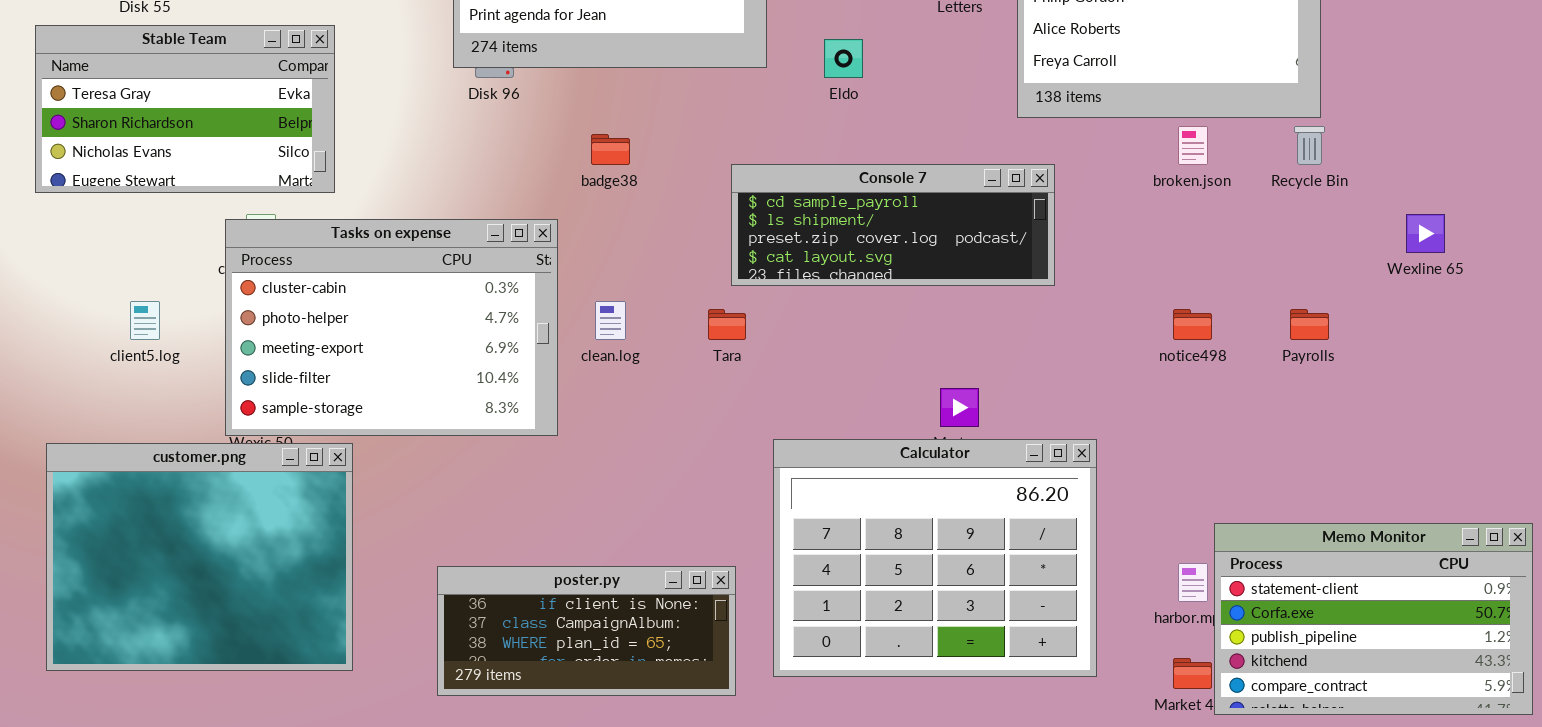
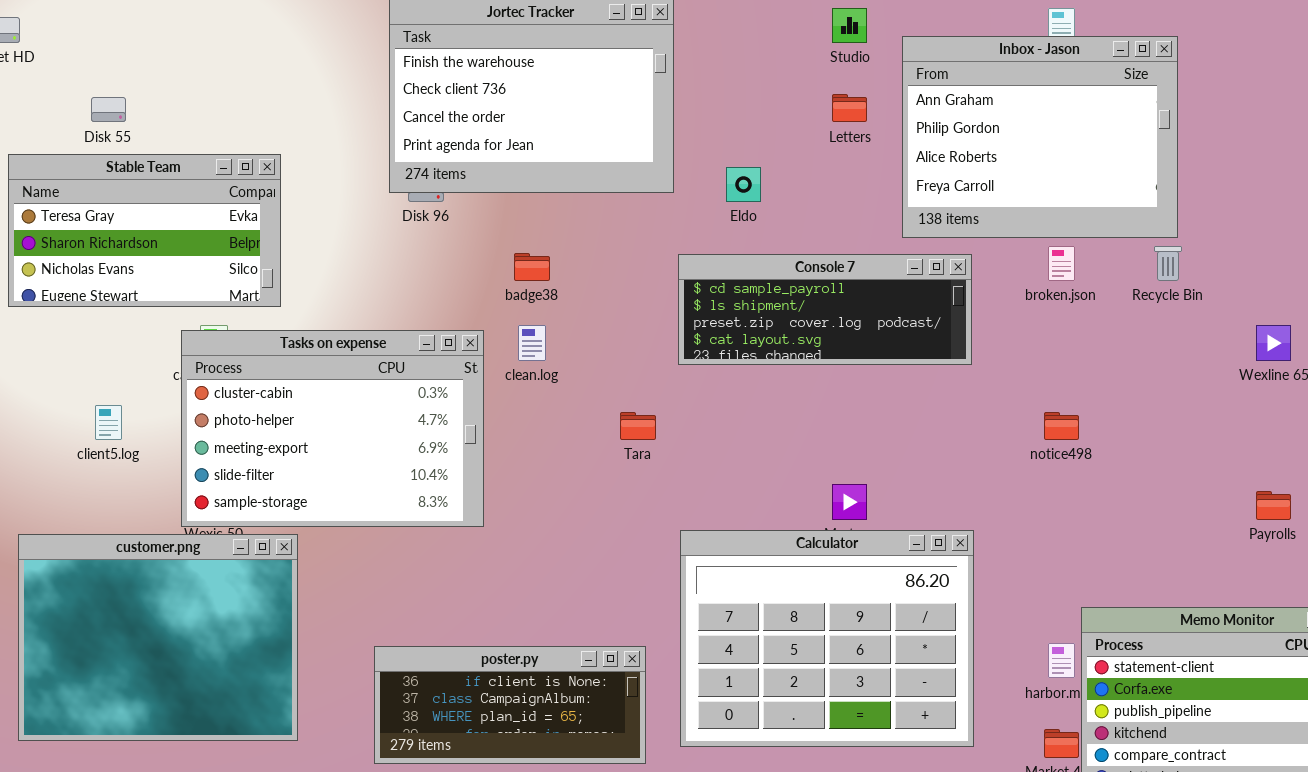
Console 7: [731,164,1055,286] -> [678,254,972,365], moved
clean.log: [595,301,626,340] -> [518,325,546,361], moved
Payrolls: [1290,309,1329,340] -> [1256,491,1291,520], moved

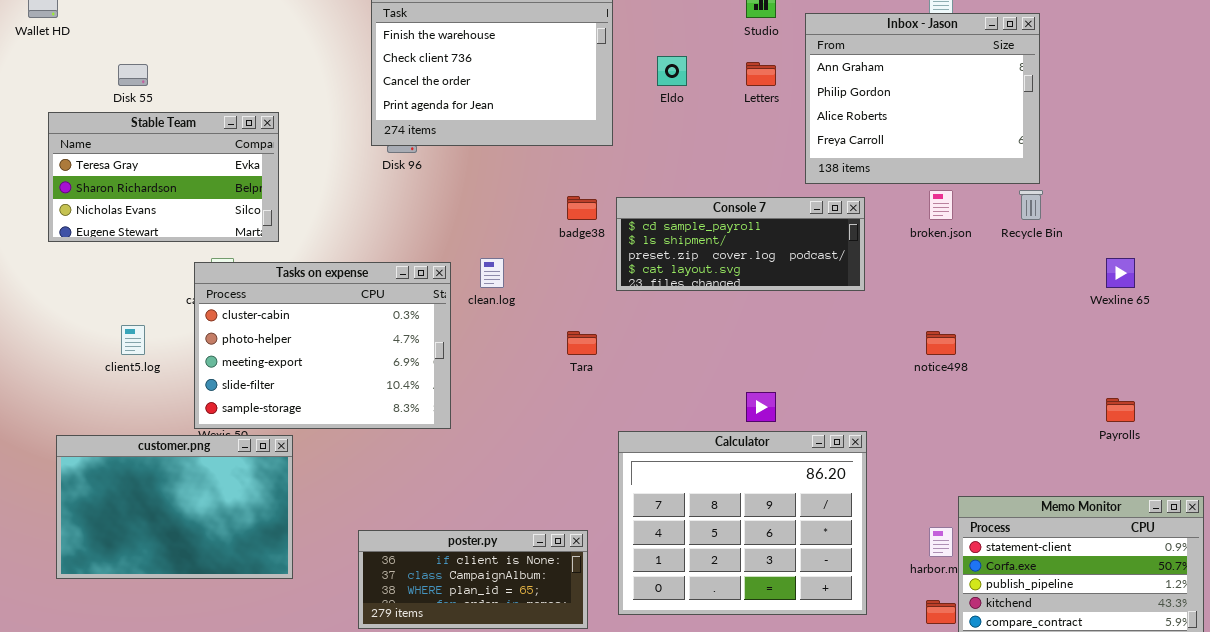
Eldo: [726,167,761,202] -> [657,56,687,86], moved
badge38: [514,253,550,281] -> [567,196,597,220], moved
customer.png: [18,534,298,741] -> [56,435,293,579], resized

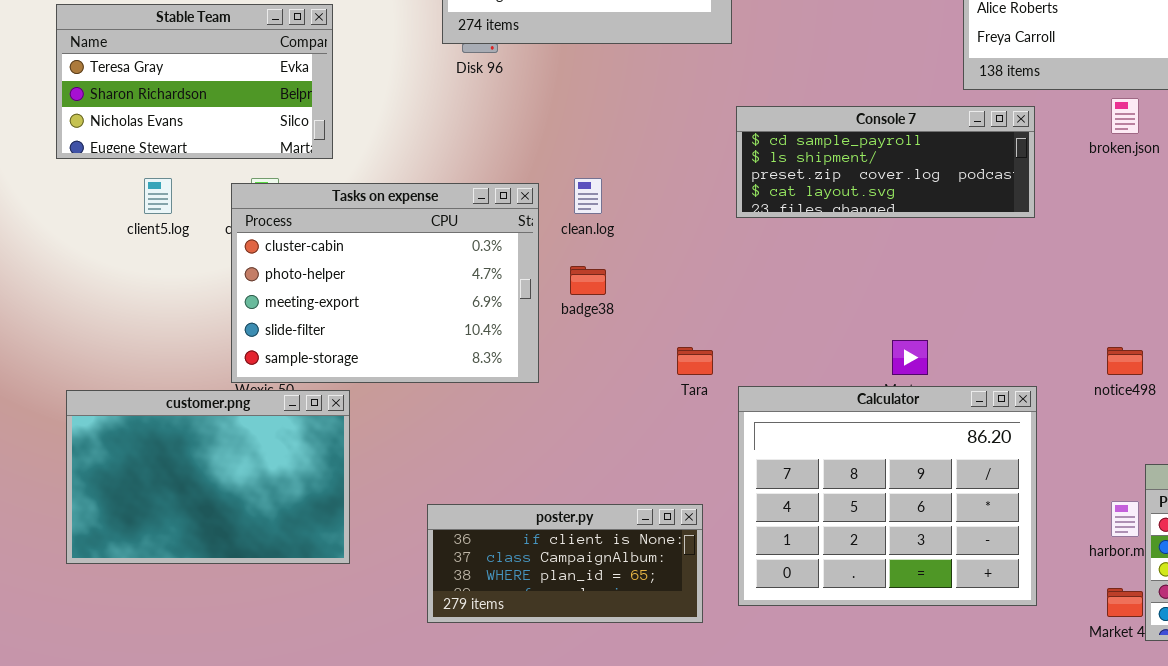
badge38: [567,196,597,220] -> [570,266,606,295], moved
client5.log: [121,325,145,355] -> [144,178,172,214], moved
Tara: [567,331,597,355] -> [677,347,713,375], moved
notice498: [926,331,956,355] -> [1107,347,1143,375], moved

